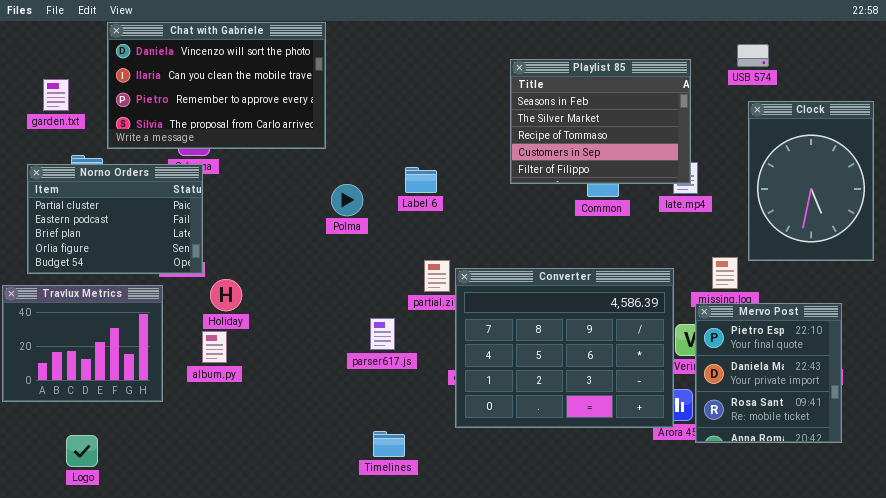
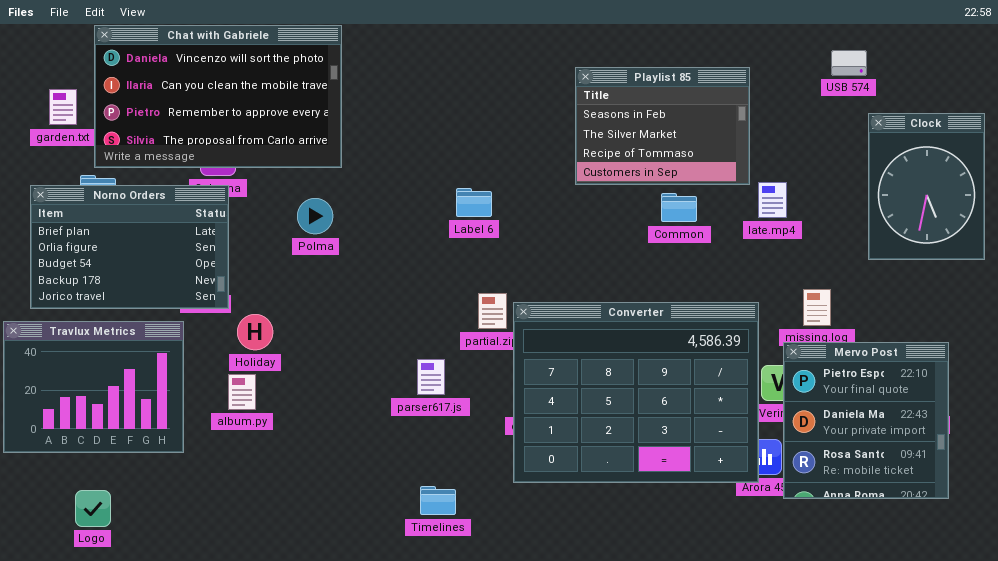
Chat with Gabriele: [107,22,326,149] -> [94,25,342,168], moved
Playlist 85: [510,59,691,184] -> [575,67,750,185], resized
Clock: [748,101,874,261] -> [868,113,985,260], resized
Norno Orders: [27,164,203,274] -> [30,185,229,309], scrolled down 2 rows
Polma: [331,184,363,216] -> [297,198,333,234], moved

